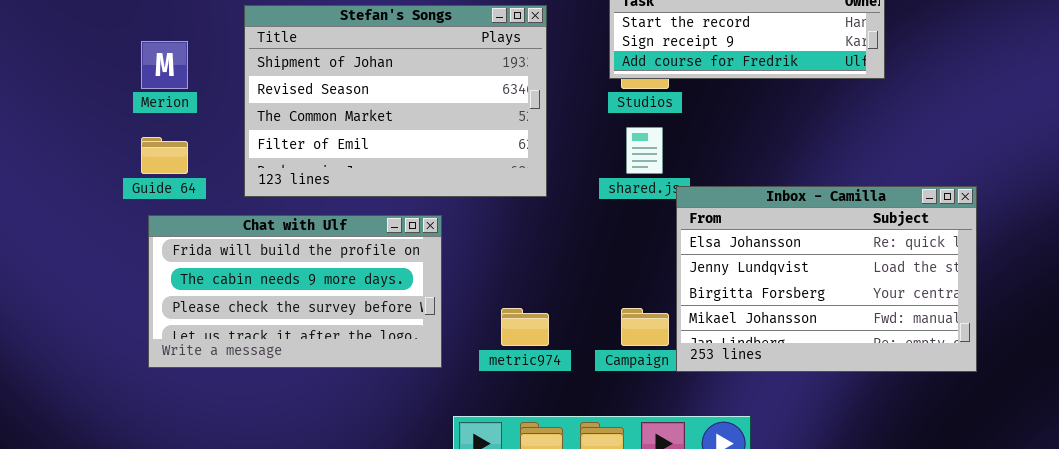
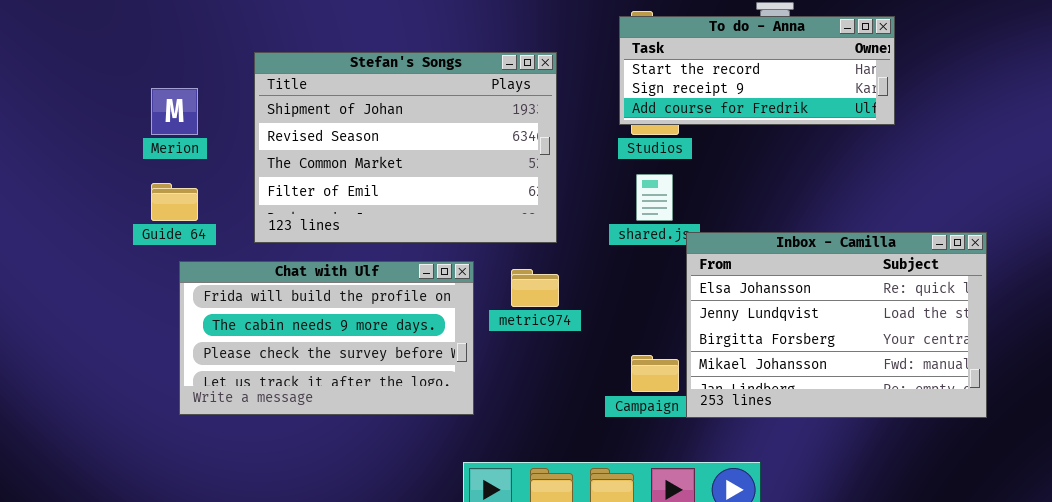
Chat with Ulf: [148,215,442,368] -> [179,261,474,415], moved
metric974: [501,308,549,346] -> [511,269,559,307], moved

